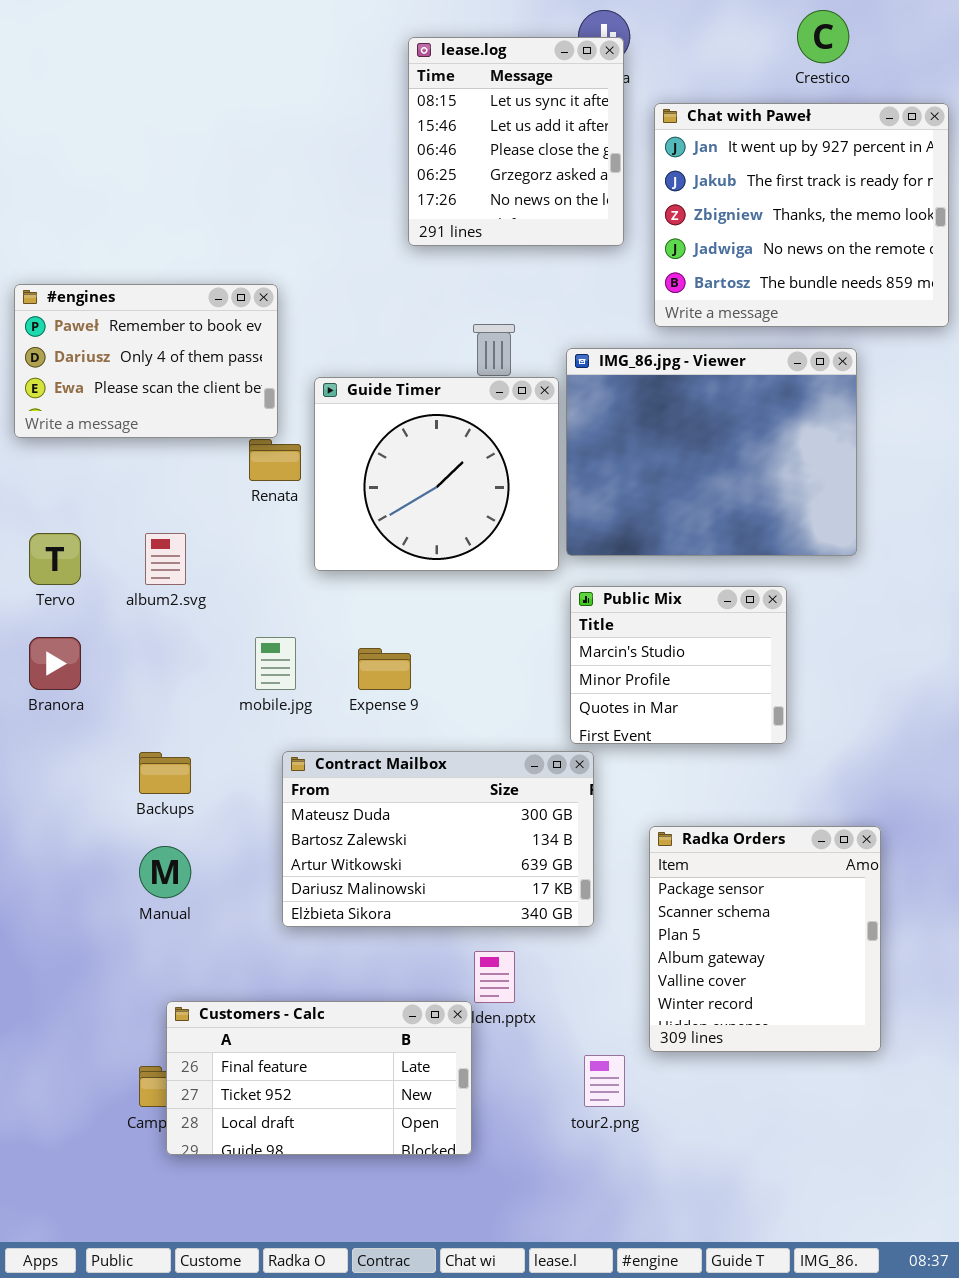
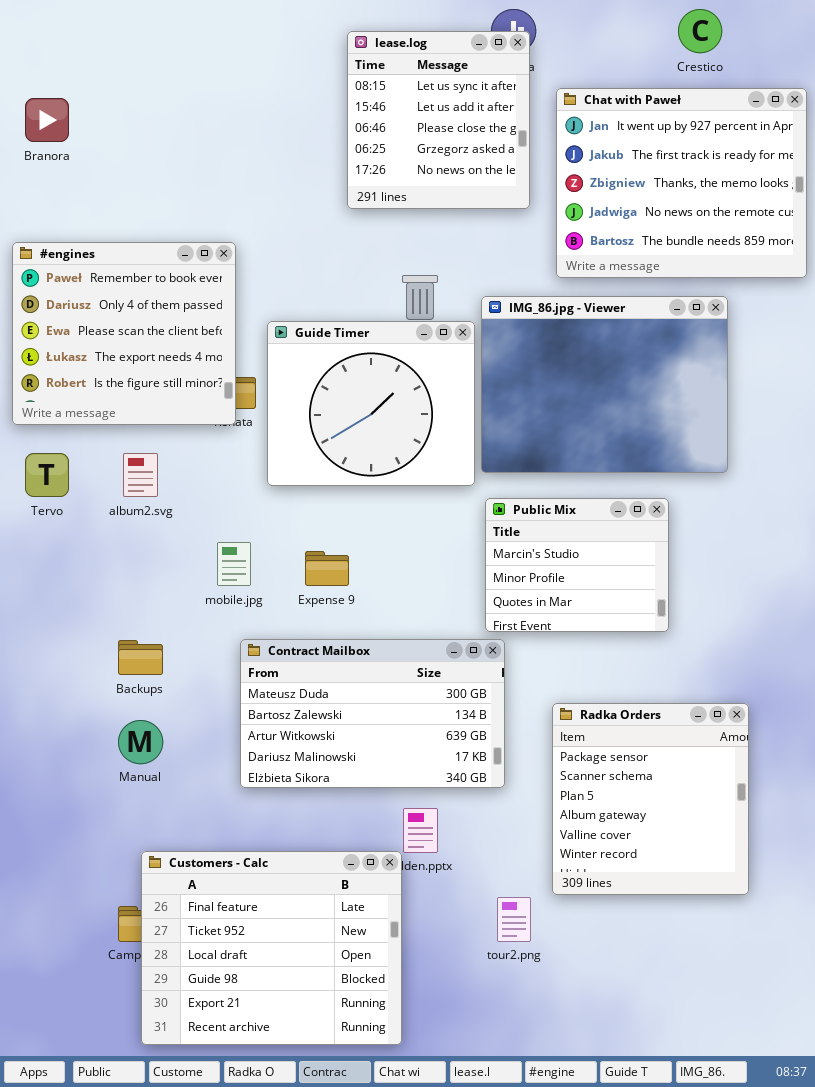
#engines: [14,284,278,438] -> [12,242,236,425], resized
Branora: [29,637,81,690] -> [25,98,69,142], moved
Customers - Calc: [166,1001,472,1155] -> [141,851,402,1045], resized

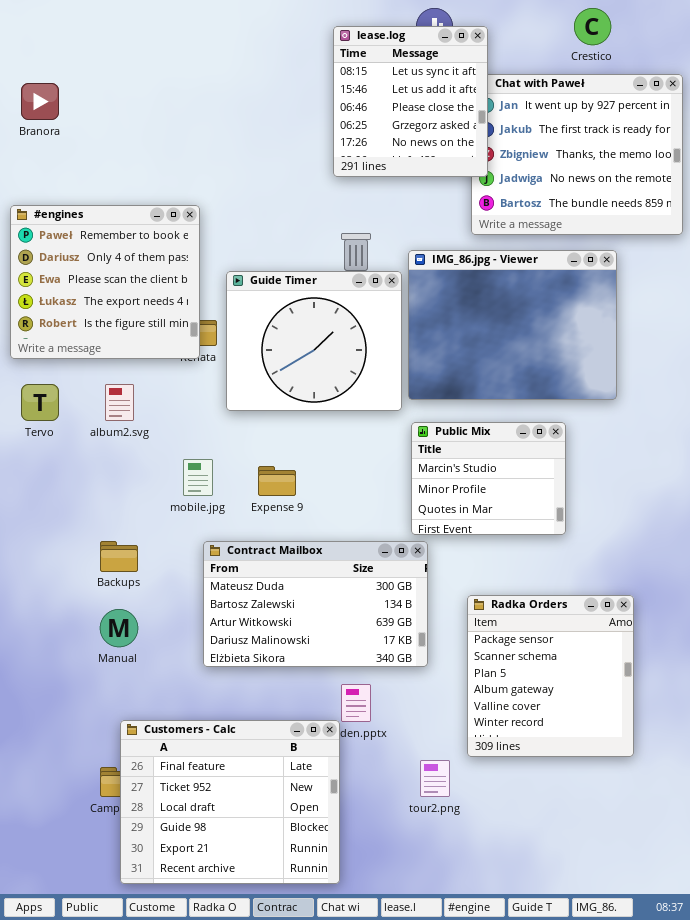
lease.log: [347,31,530,209] -> [333,26,488,177], moved

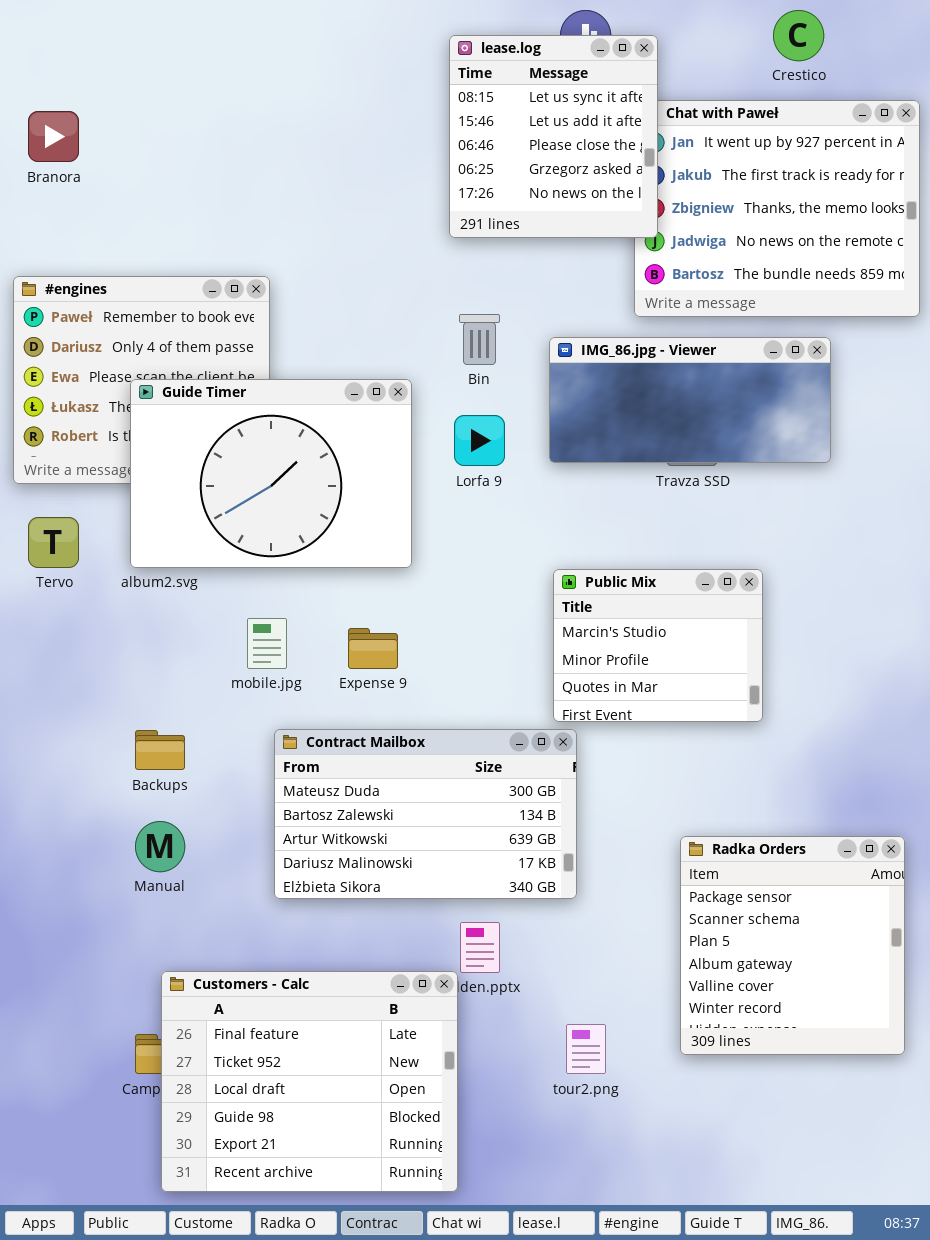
IMG_86.jpg - Viewer: [408,250,617,400] -> [549,337,831,463], resized
Guide Timer: [226,271,402,411] -> [130,379,412,568], moved, resized
Radka Orders: [467,595,634,757] -> [680,836,905,1055], moved

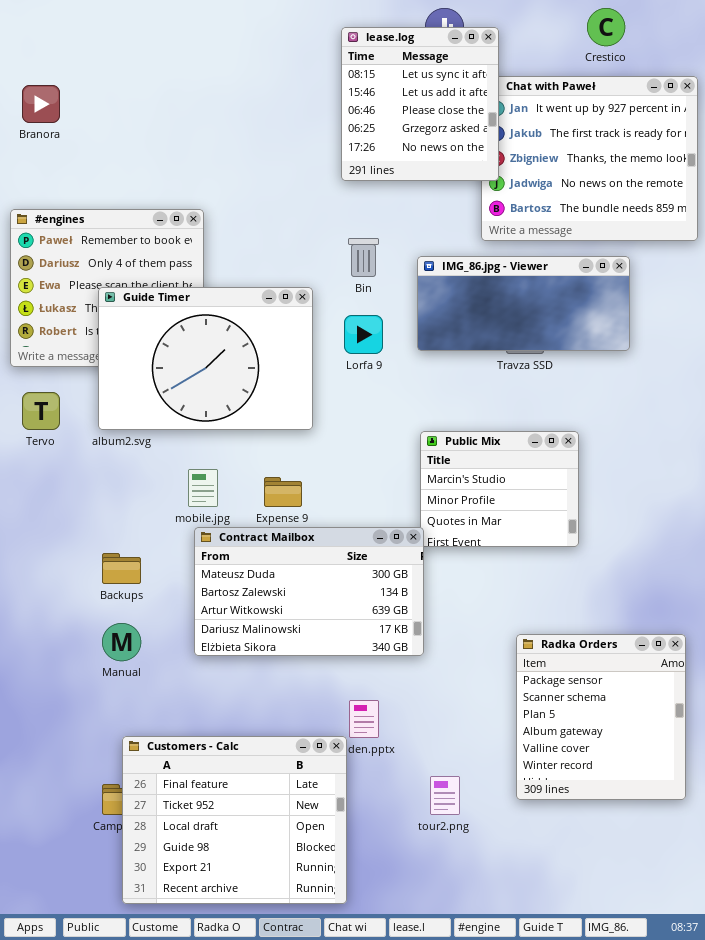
Contract Mailbox: [274,729,577,899] -> [194,527,424,656], moved

